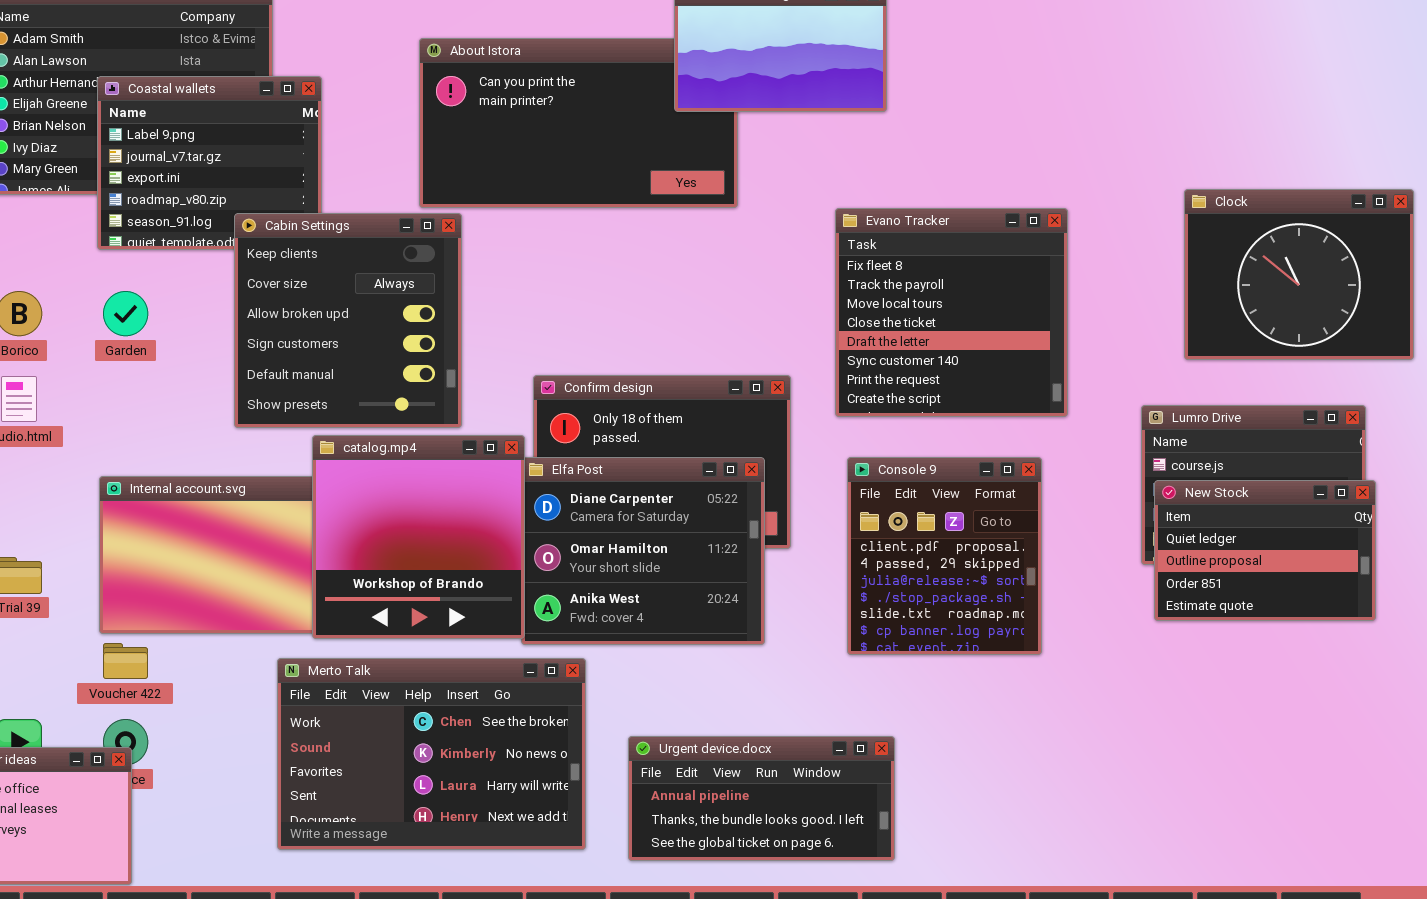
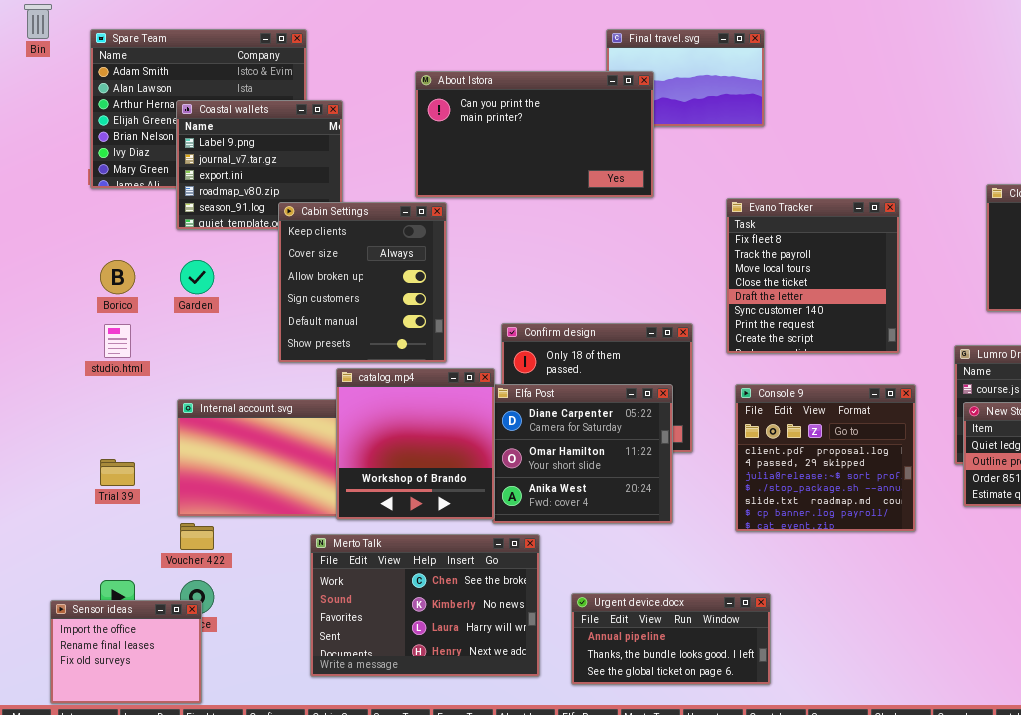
About Istora: [419,38,738,208] -> [415,71,654,198], raised
Console 9: [847,457,1042,655] -> [735,384,916,532], resized

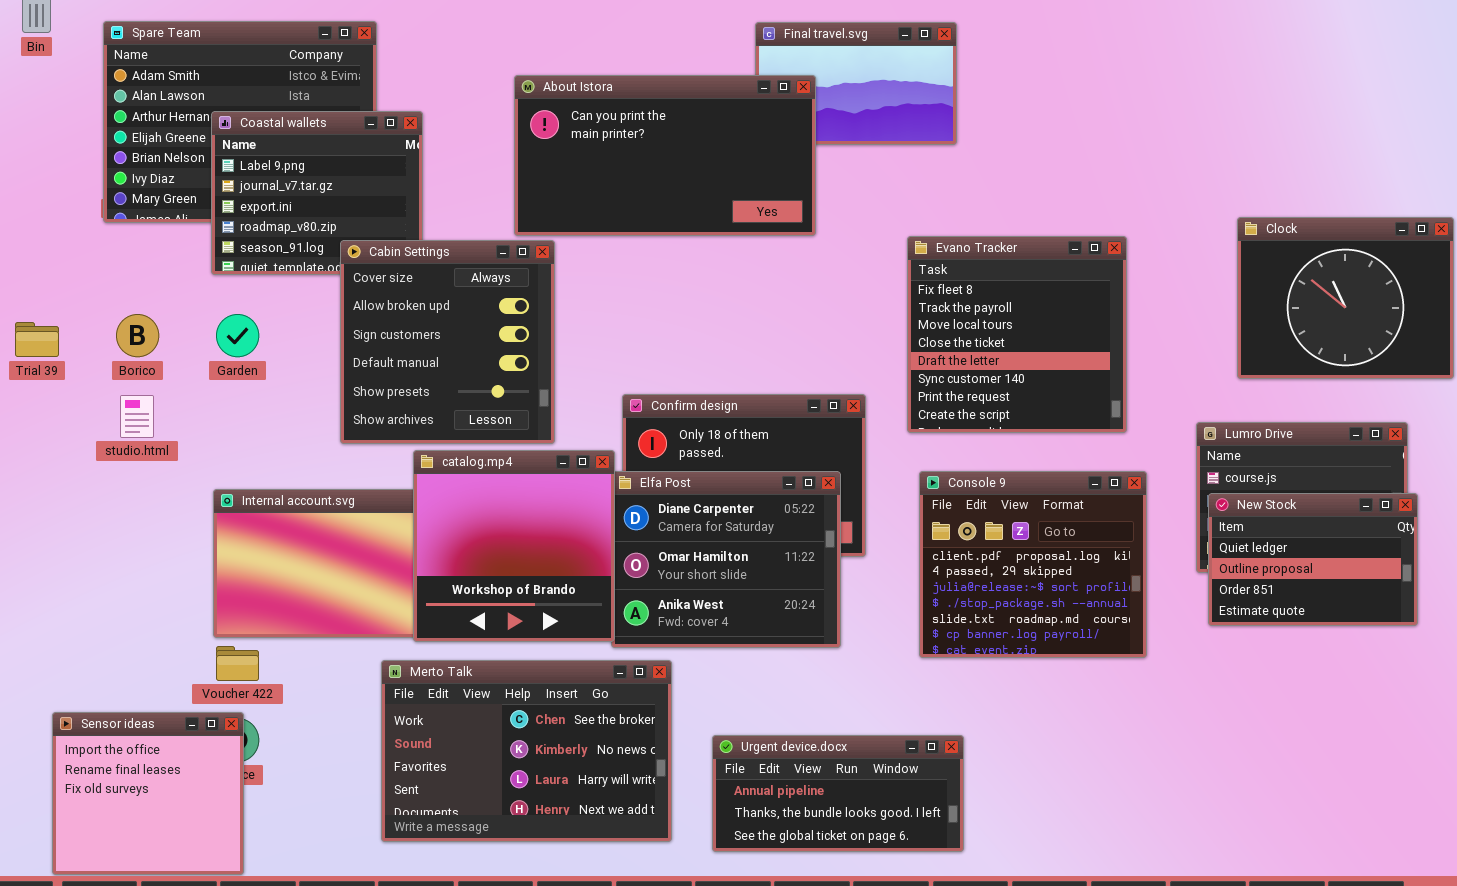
Cabin Settings: [278,202,447,363] -> [340,240,555,444], scrolled down 1 row
Trial 39: [100,459,135,486] -> [15,322,59,357], moved
Sensor ideas: [50,600,202,704] -> [52,712,244,875], resized

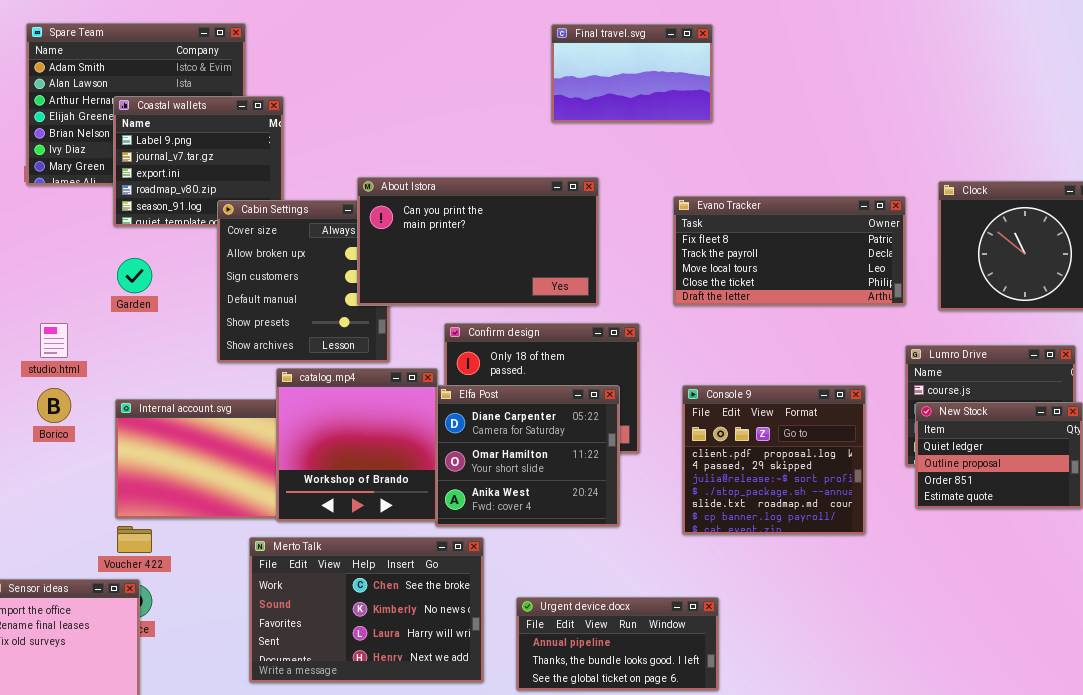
About Istora: [514,75,816,236] -> [357,177,599,306], moved
Evano Tracker: [907,236,1127,433] -> [673,196,906,306], resized
Borico: [116,314,159,357] -> [37,388,71,423], moved

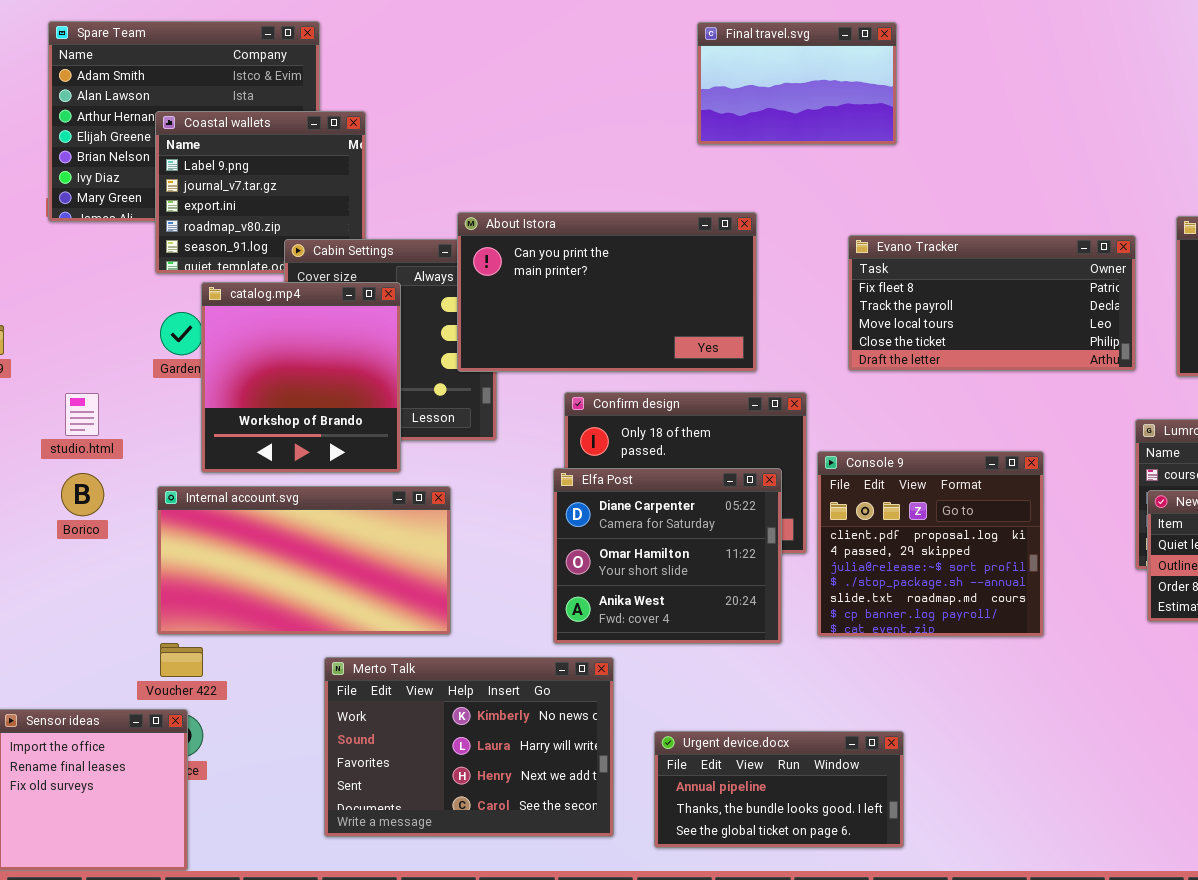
catalog.mp4: [276,368,438,522] -> [201,282,401,473], moved
Console 9: [682,385,866,535] -> [817,451,1044,637], moved
Merto Talk: [249,537,484,683] -> [324,657,614,837], scrolled down 1 row

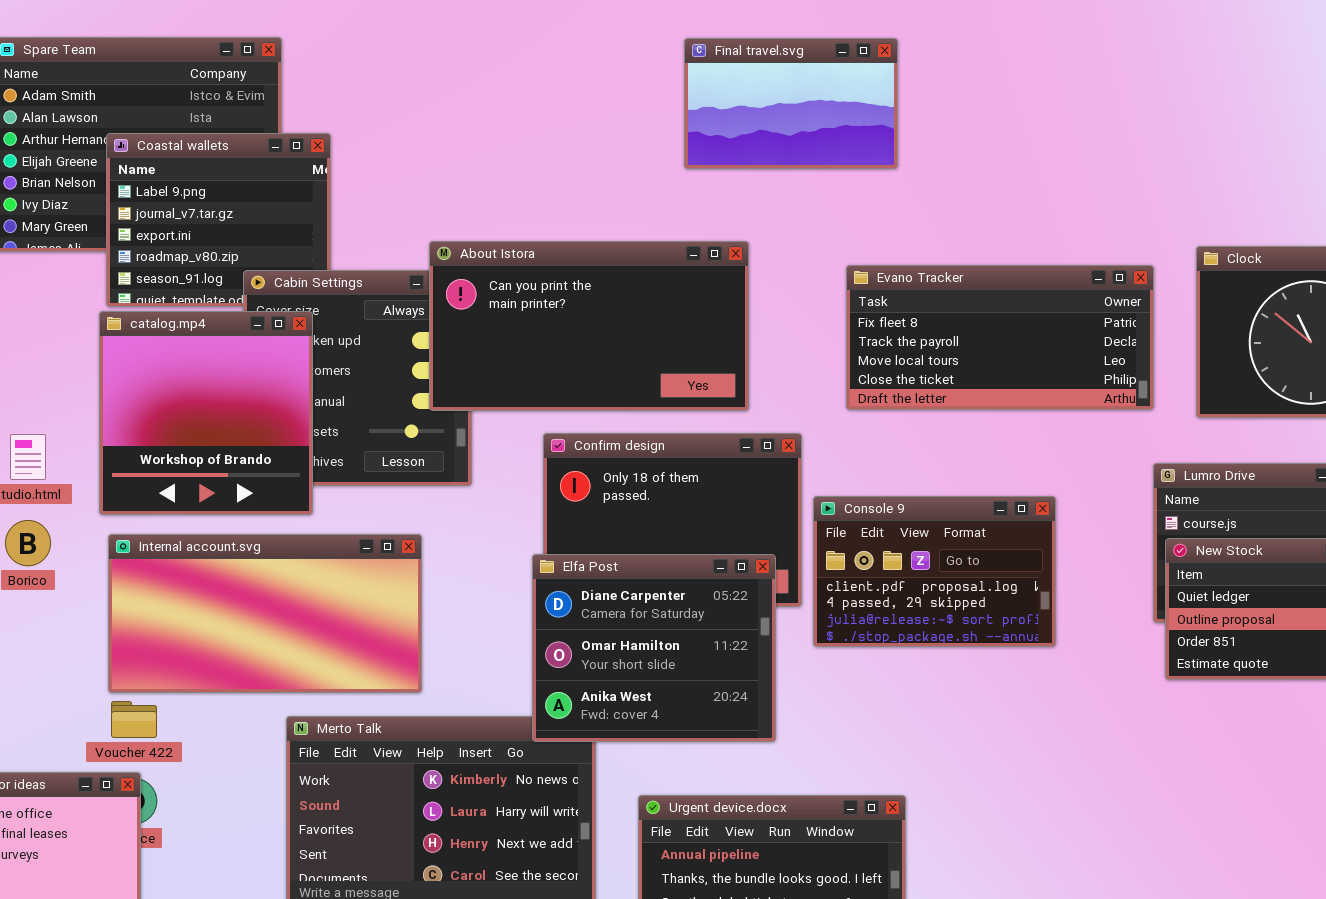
catalog.mp4: [201,282,401,473] -> [99,311,313,515], moved
Console 9: [817,451,1044,637] -> [813,496,1056,647], resized
Elfa Post: [553,468,782,644] -> [532,554,776,742], moved

